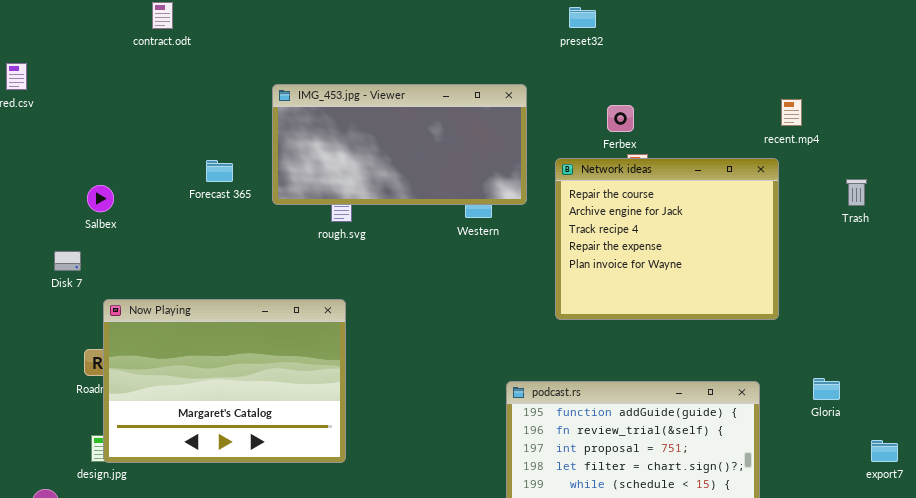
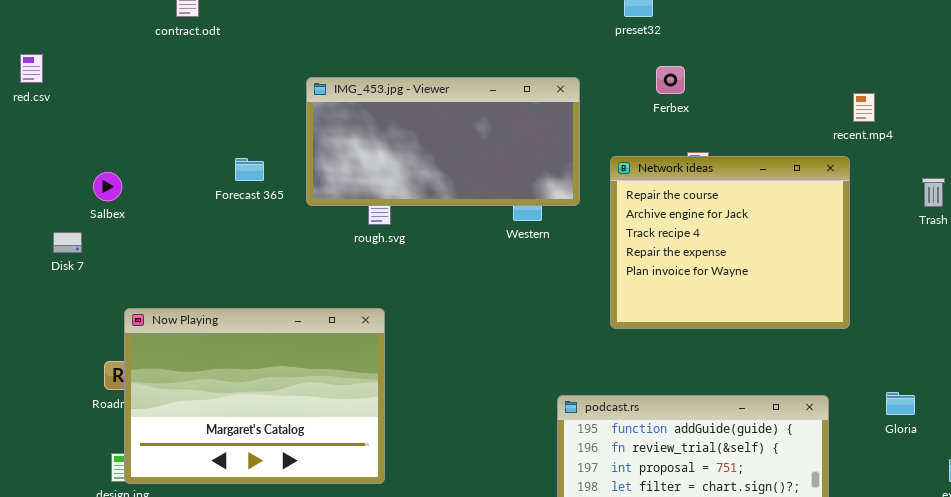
Ferbex: [607,105,634,132] -> [656,66,685,94], moved
Salbex: [87,185,114,212] -> [93,172,122,201], moved
Disk 7: [54,251,81,271] -> [53,232,82,253], moved

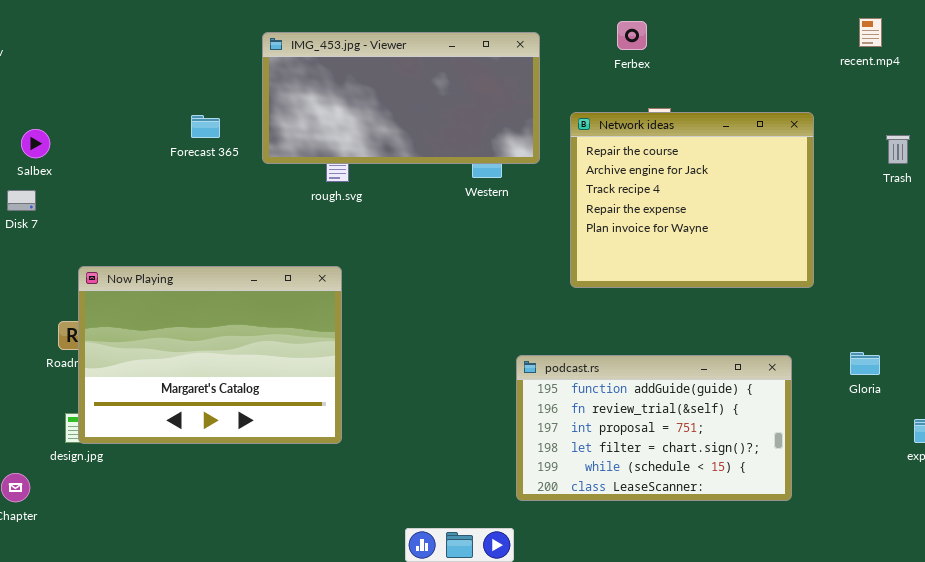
recent.mp4: [853,93,875,122] -> [859,18,882,47], moved
Salbex: [93,172,122,201] -> [21,129,50,158], moved

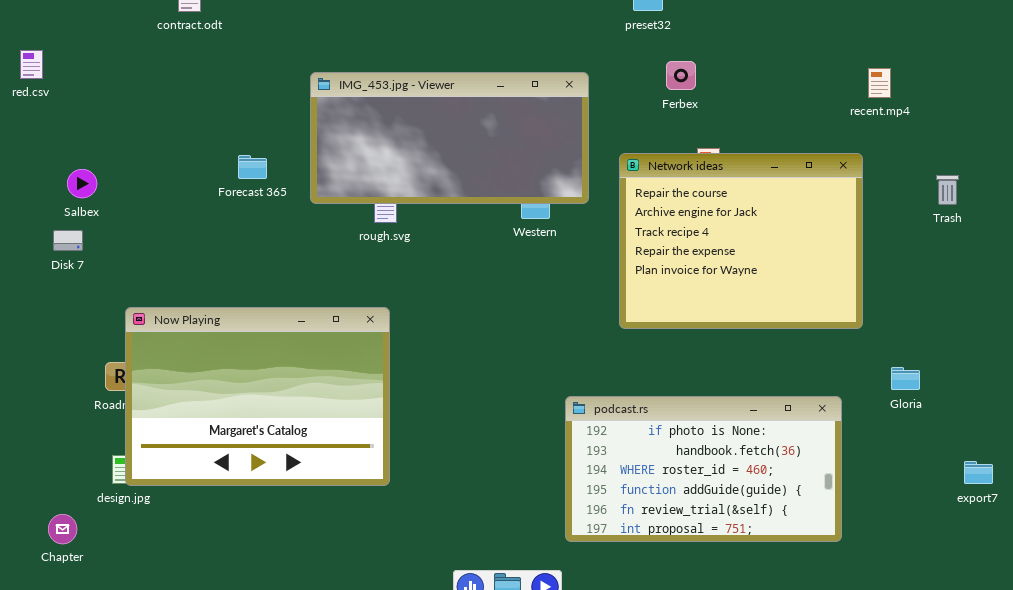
recent.mp4: [859,18,882,47] -> [868,68,891,98], moved
Gloria: [850,352,880,375] -> [891,367,920,390], moved
podcast.rs: [516,355,792,501] -> [565,396,842,542], scrolled up 3 rows

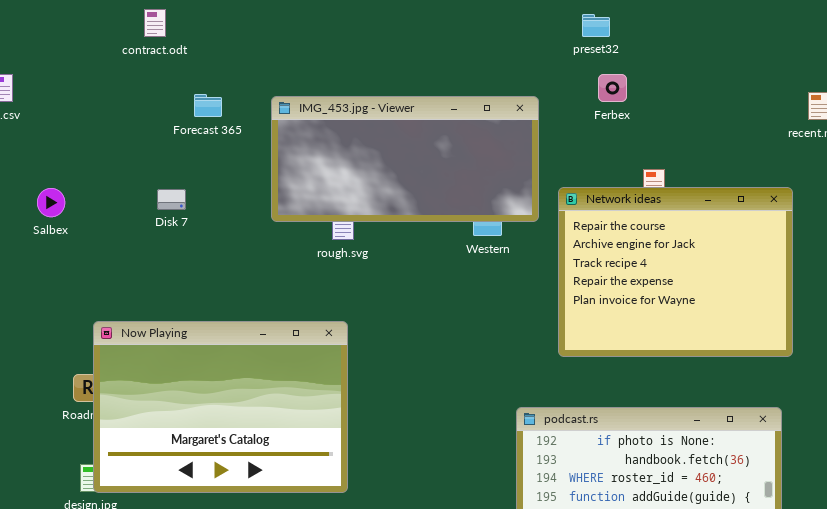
Ferbex: [666,61,696,90] -> [598,74,627,102], moved
Network ideas: [619,153,863,329] -> [558,187,793,357], moved
Forecast 365: [238,155,267,179] -> [194,94,222,117], moved
Disk 7: [53,230,83,251] -> [157,189,186,210], moved

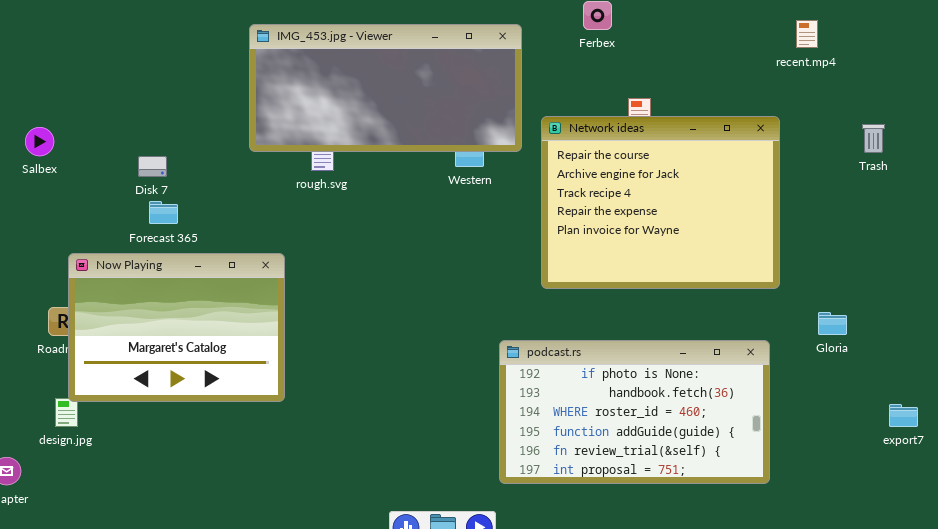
Forecast 365: [194,94,222,117] -> [149,201,178,224], moved
Salbex: [37,188,65,217] -> [25,127,54,156], moved
Disk 7: [157,189,186,210] -> [138,156,167,177], moved
Now Playing: [93,321,348,493] -> [68,253,285,402], resized

